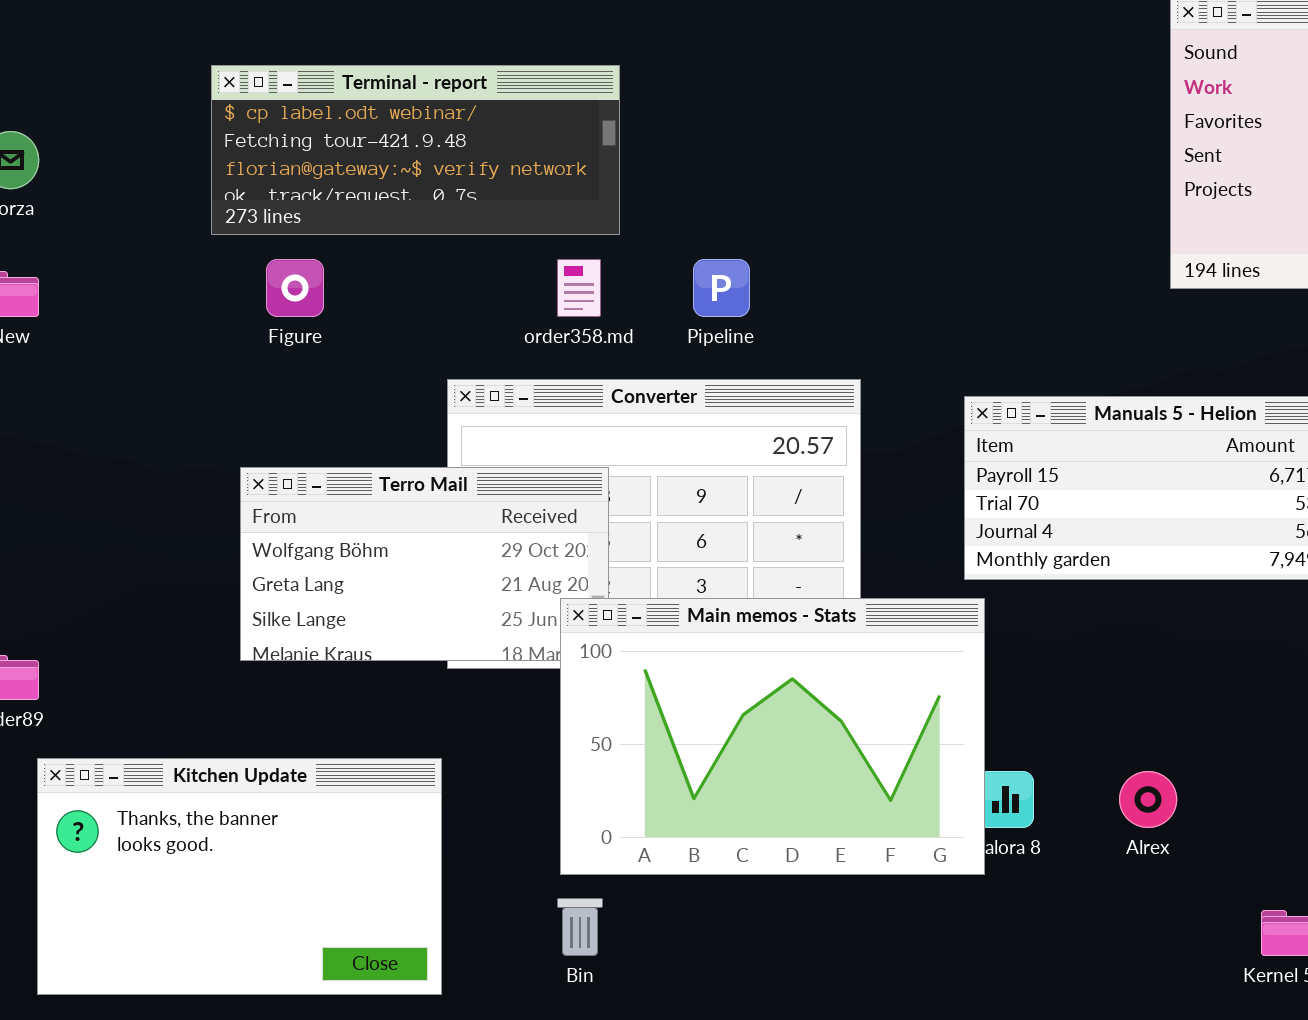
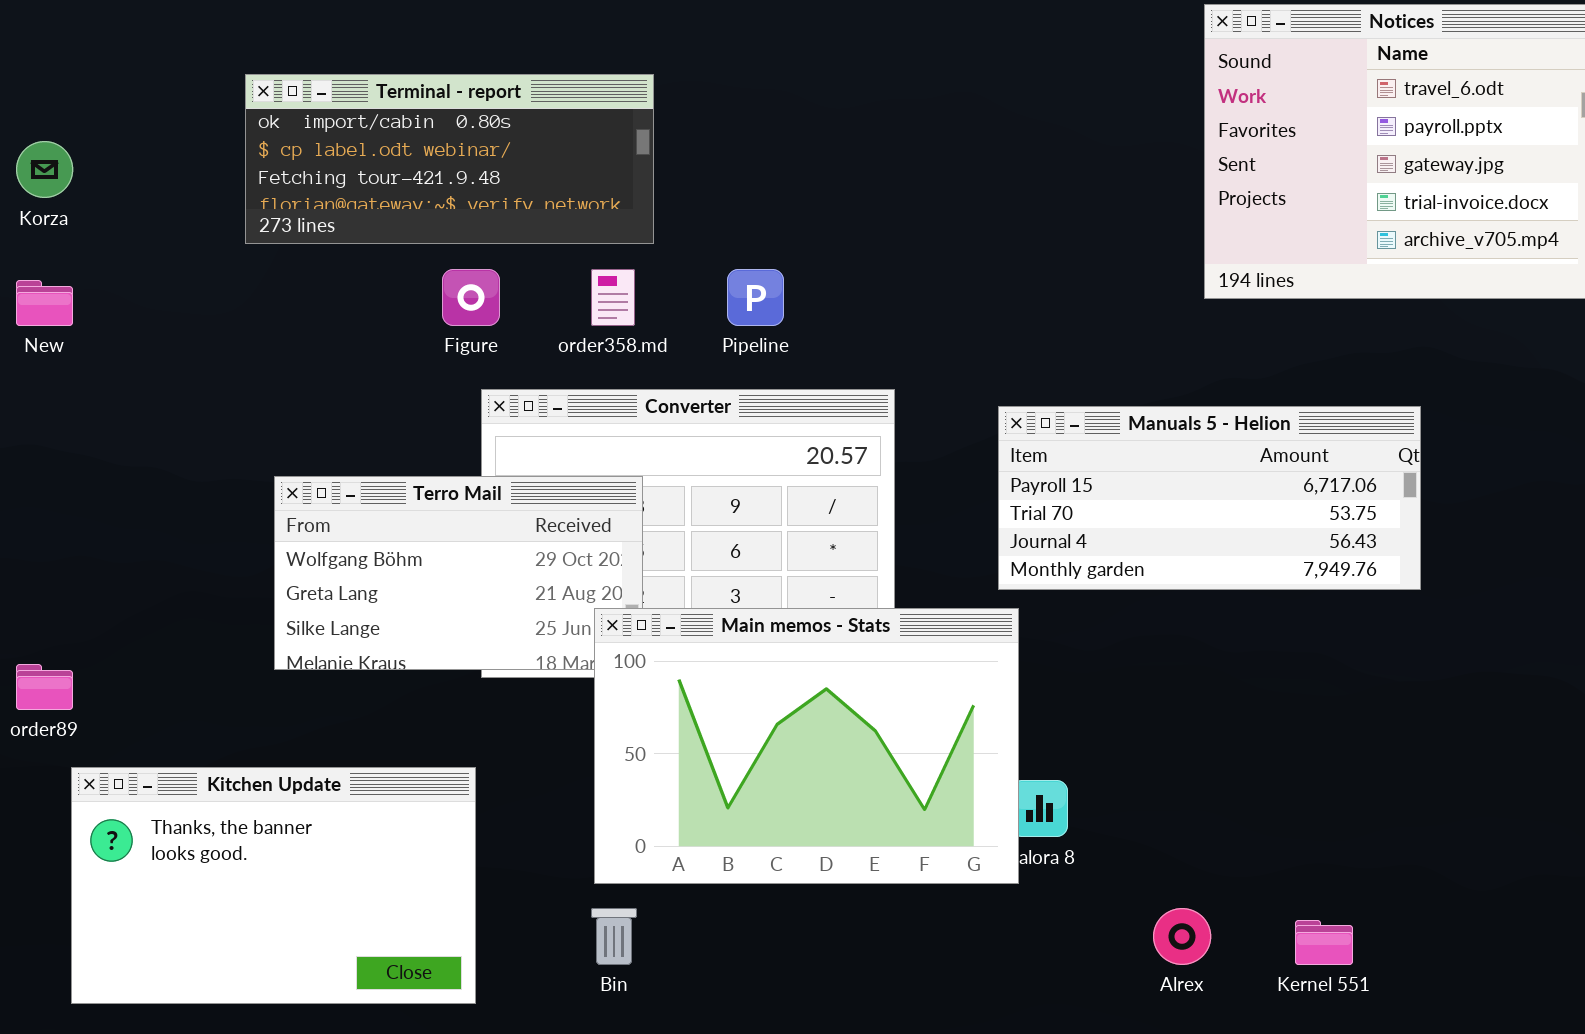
Terminal - report: [211,65,620,235] -> [245,74,654,244], scrolled up 1 row
Figure: [266,259,324,317] -> [442,269,500,326], moved
Alrex: [1119,771,1177,828] -> [1153,908,1211,965], moved

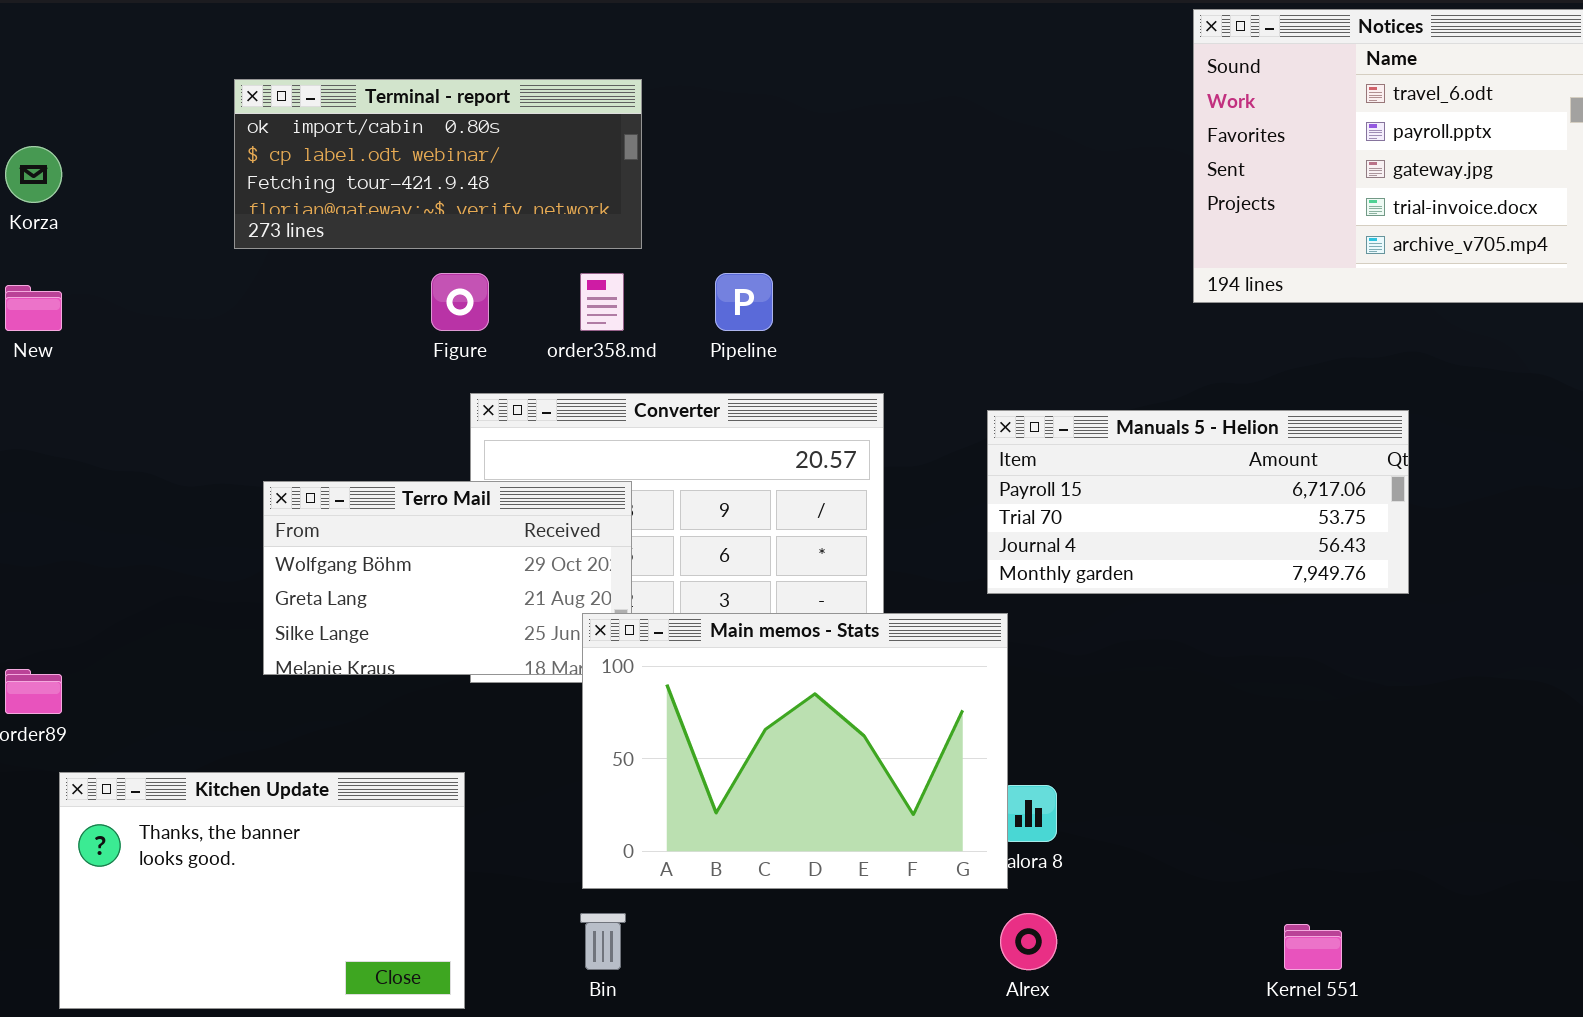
Alrex: [1153,908,1211,965] -> [1000,913,1057,970], moved

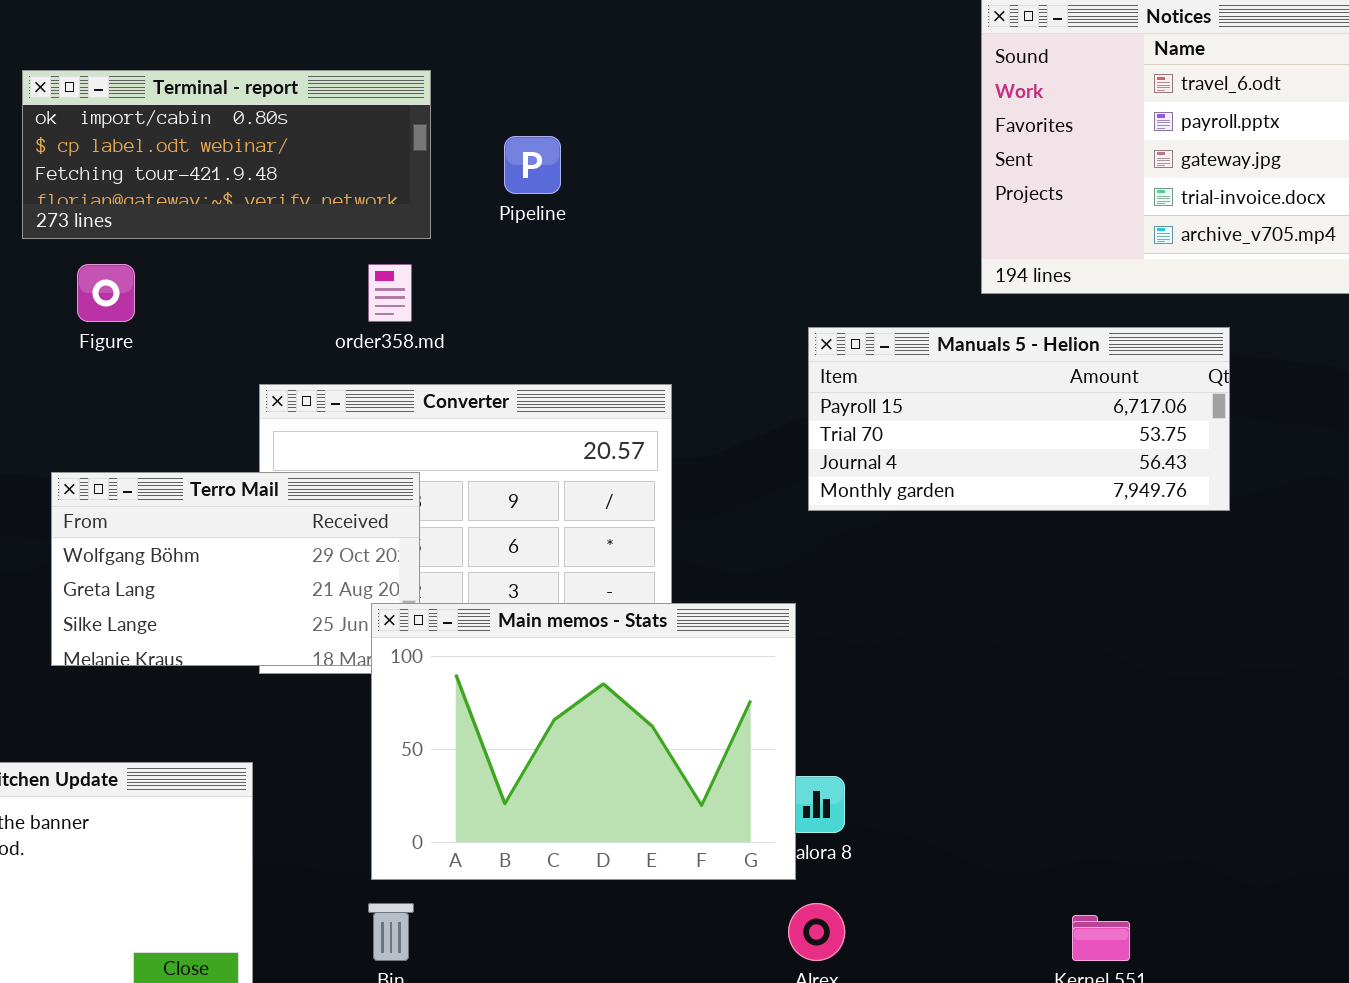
Figure: [431,273,489,331] -> [77,264,135,322], moved
Pipeline: [715,273,773,331] -> [504,136,561,194], moved
Manuals 5 - Helion: [987,410,1409,594] -> [808,327,1230,511], moved

